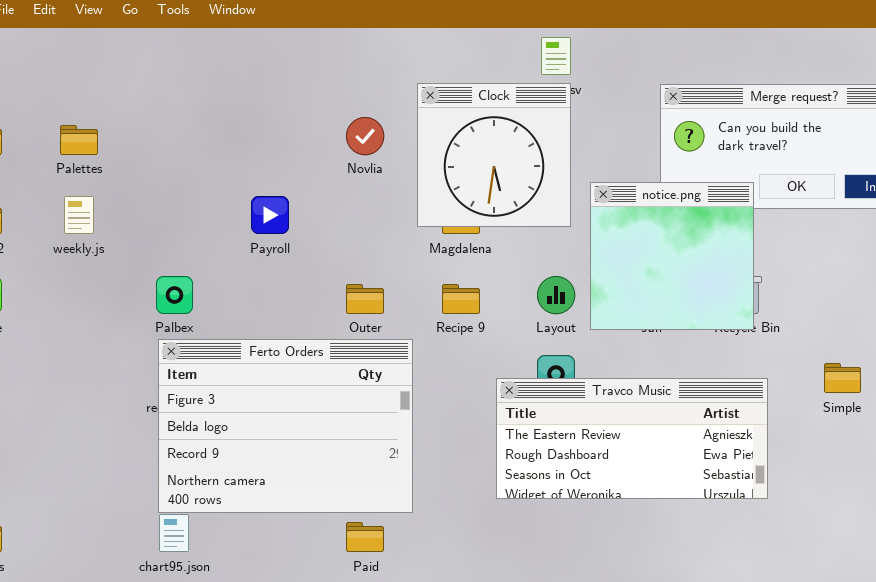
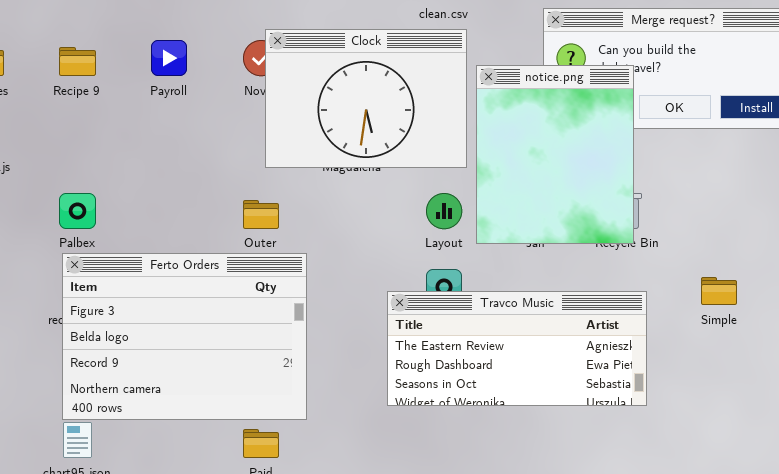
Clock: [417,83,571,227] -> [265,29,467,168], moved, resized
notice.png: [590,182,754,330] -> [476,65,634,244], resized
Payroll: [251,196,289,234] -> [151,40,187,76], moved
Recipe 9: [442,284,480,314] -> [59,47,96,76], moved

